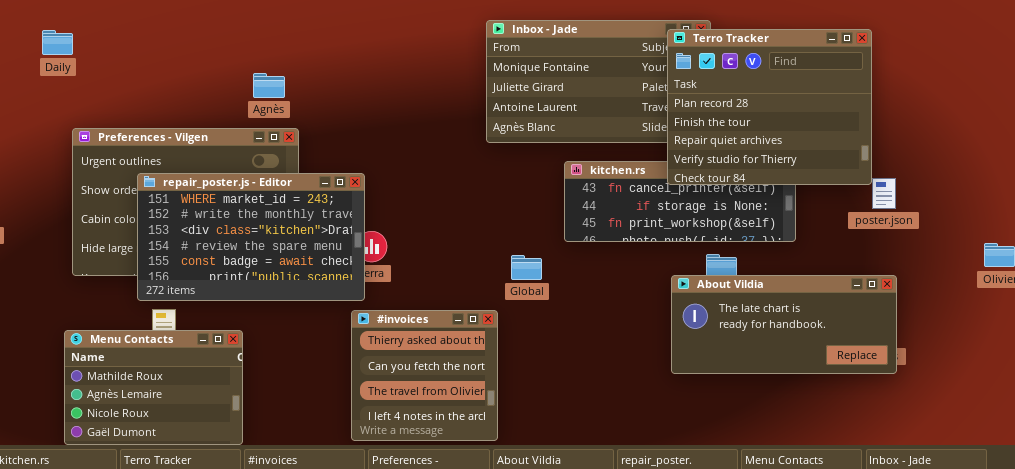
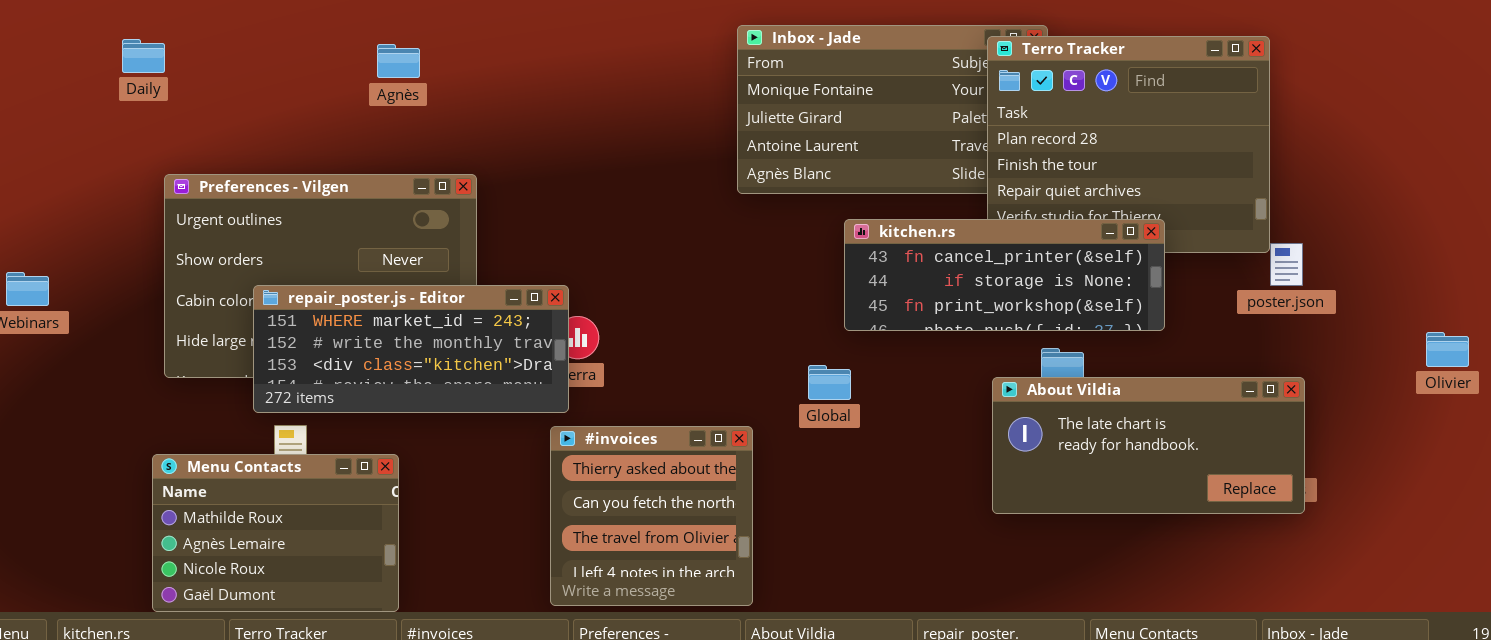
Agnès: [253,73,285,98] -> [377,44,420,78], moved
kitchen.rs: [564,161,796,242] -> [844,219,1165,331], raised
repair_poster.js - Editor: [137,173,365,301] -> [253,285,569,413], resized
Global: [511,255,542,280] -> [808,365,851,400], moved

